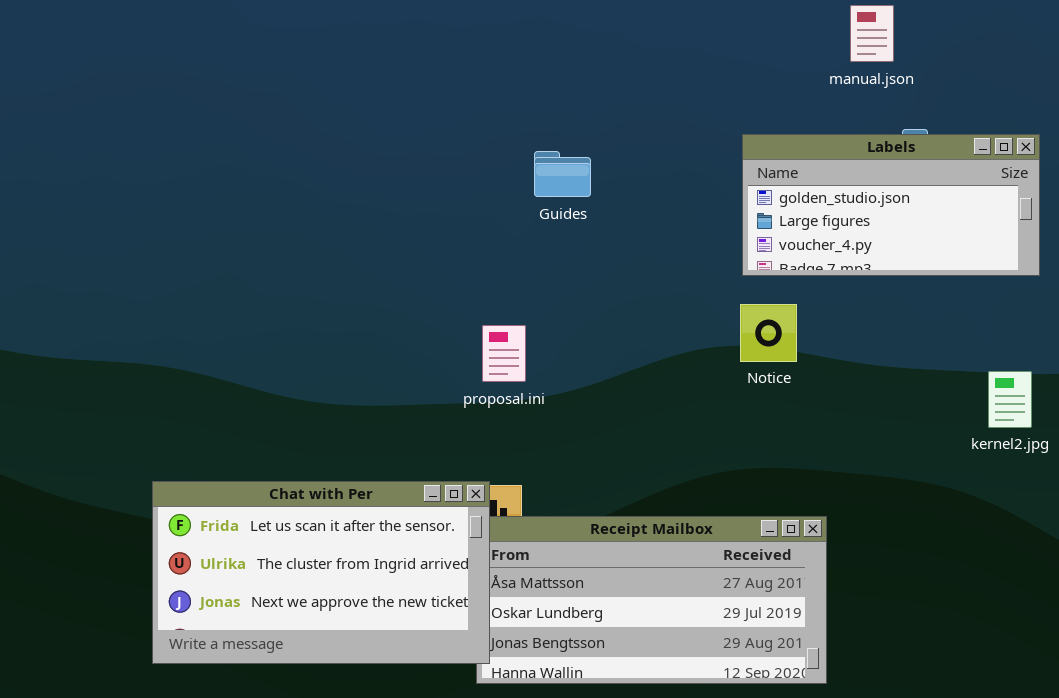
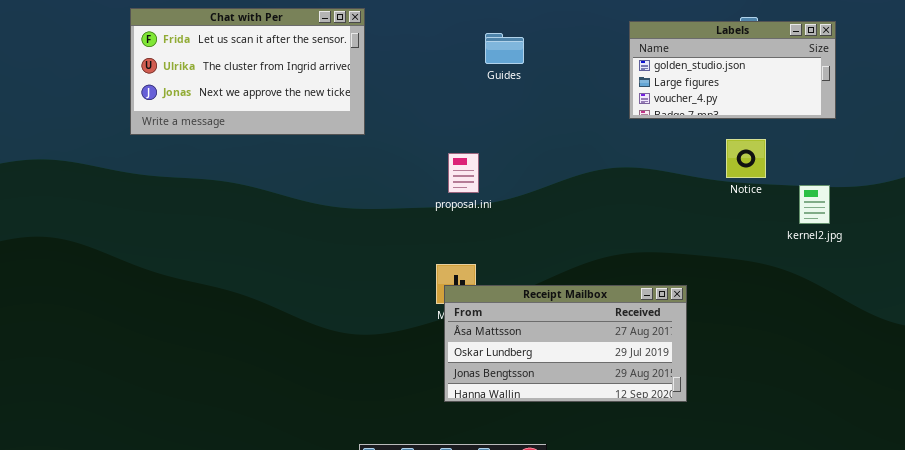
Notice: [740,304,797,362] -> [726,139,766,178], moved
Chat with Per: [152,481,490,664] -> [130,8,365,135], moved

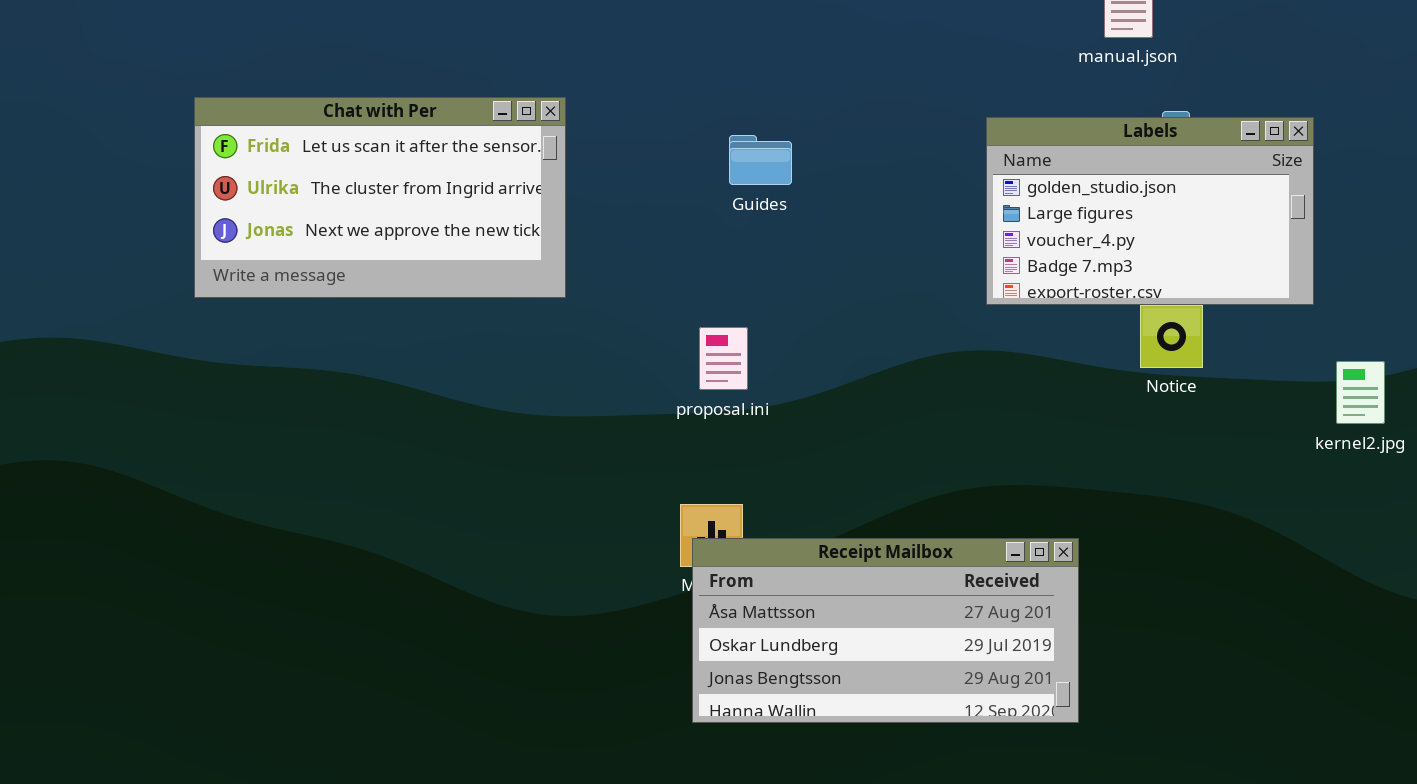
Labels: [629,21,836,119] -> [986,117,1314,305], resized
Guides: [485,33,524,64] -> [729,135,792,185], moved
kernel2.jpg: [799,185,830,224] -> [1336,361,1385,424], moved

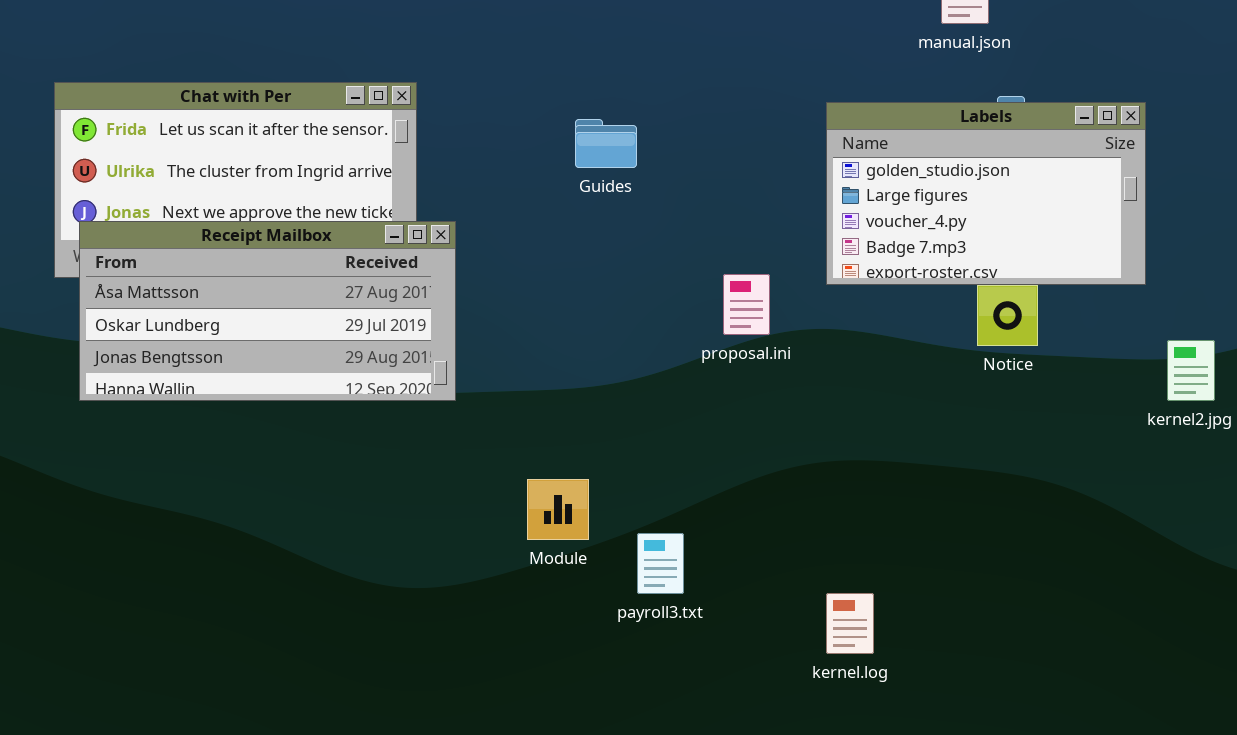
proposal.ini: [699,327,748,390] -> [723,274,770,335], moved
Receipt Mailbox: [692,538,1079,723] -> [79,221,456,401], moved

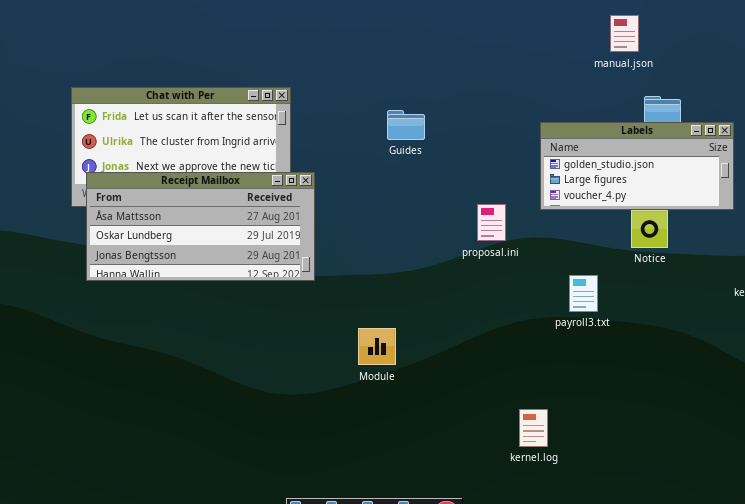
Labels: [826,102,1146,285] -> [540,122,734,210], resized
payroll3.txt: [637,533,684,594] -> [569,275,598,312], moved
kernel.log: [826,593,874,654] -> [519,409,548,447], moved

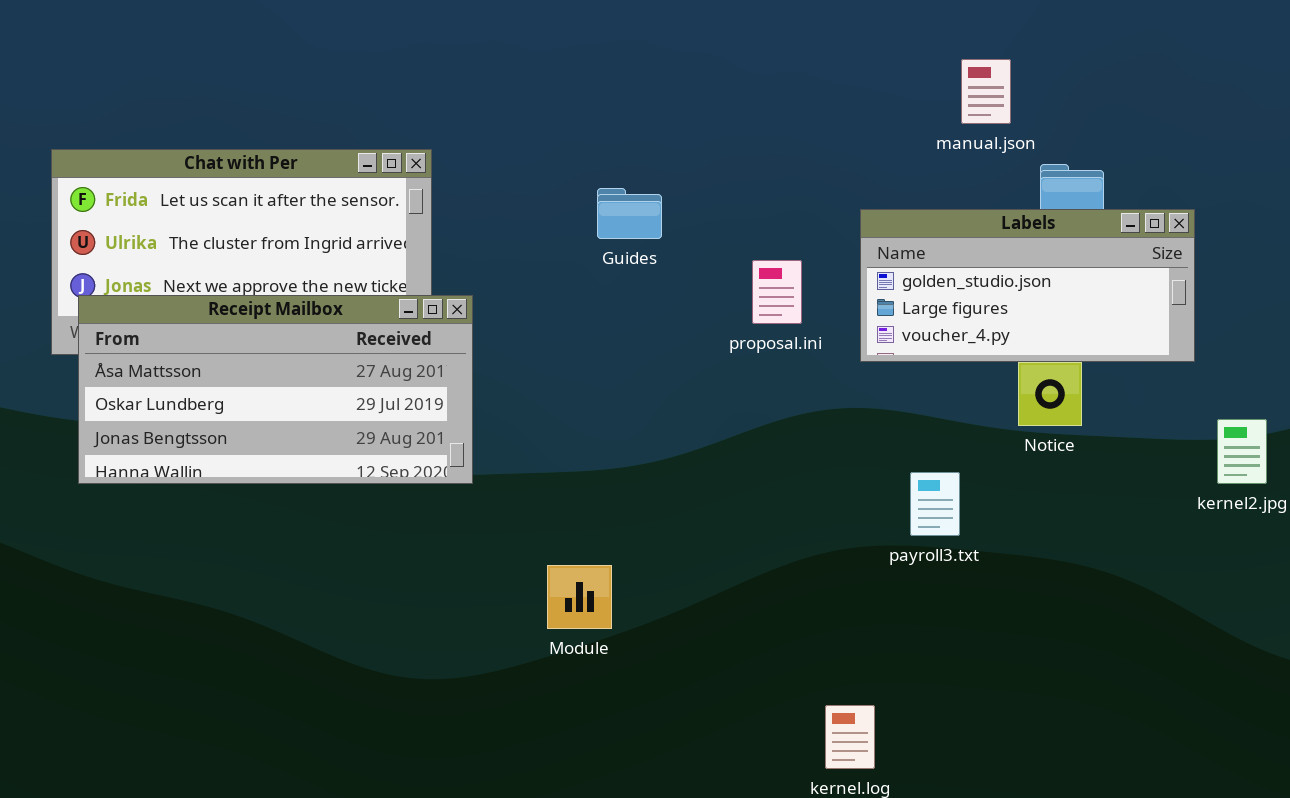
manual.json: [610,15,639,52] -> [961,59,1011,124], moved
proposal.ini: [477,204,506,241] -> [752,260,802,324], moved

